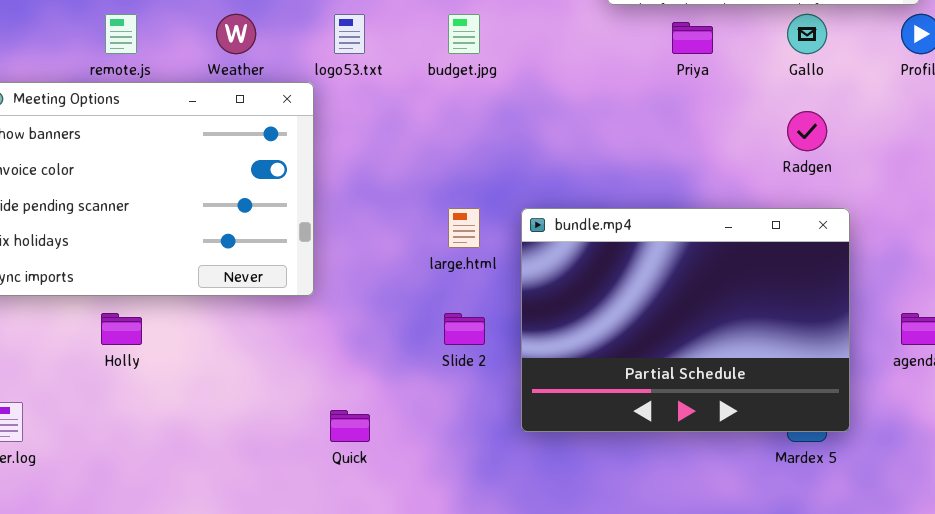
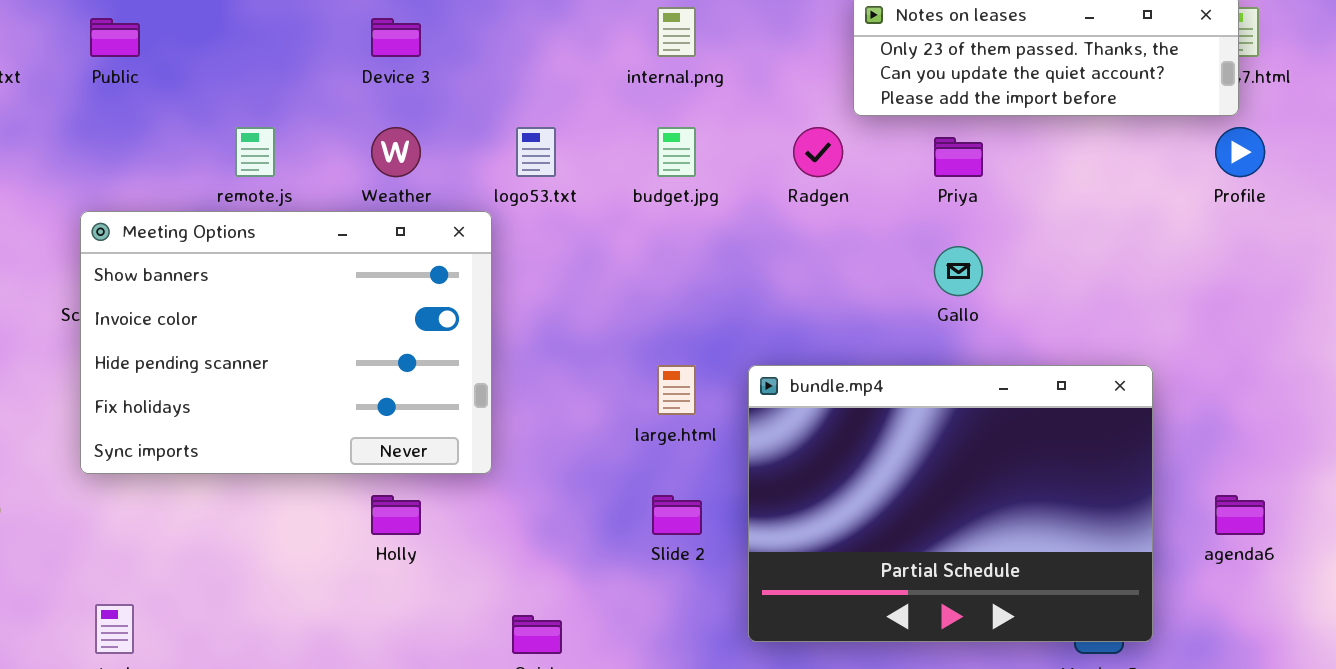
Gallo: [787,14,827,54] -> [934,246,983,296], moved
Radgen: [787,111,827,151] -> [793,127,843,177], moved
Holly: [101,313,142,345] -> [371,495,421,535], moved

